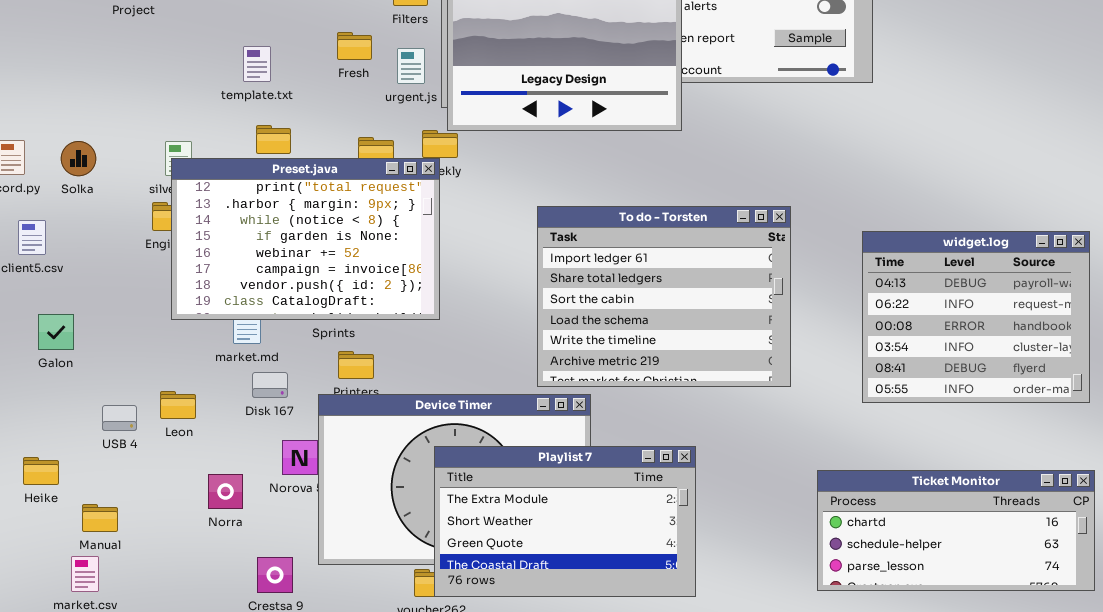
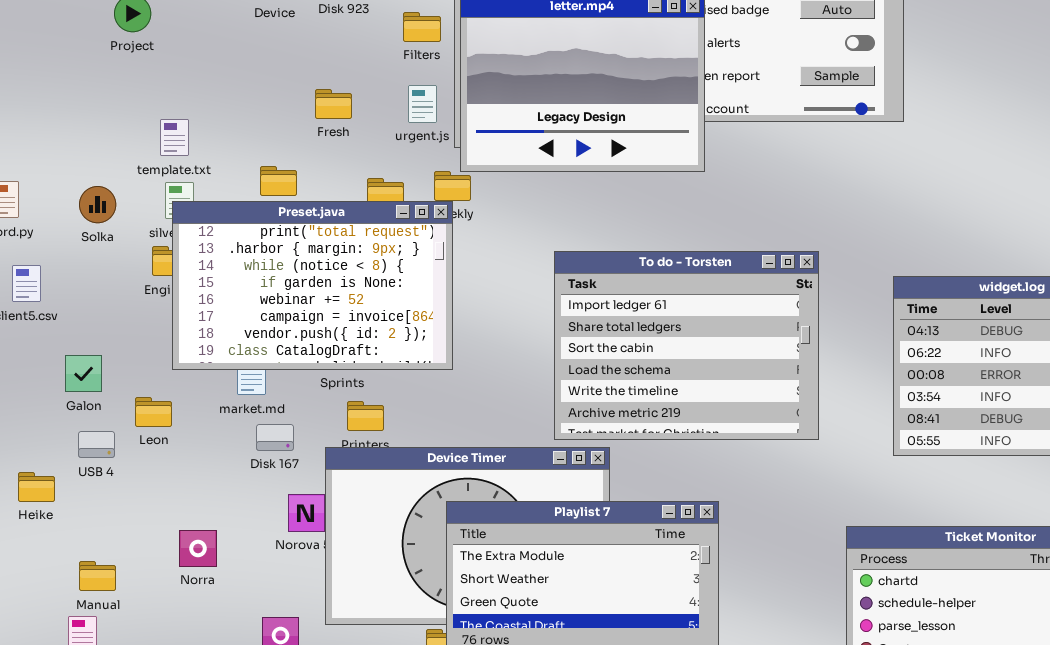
Fresh: [337,32,372,60] -> [315,89,352,119], moved
template.txt: [243,46,271,82] -> [160,119,189,156], moved
Solka: [61,141,96,176] -> [79,186,116,223], moved
Galon: [38,314,74,350] -> [65,355,102,392], moved
Leon: [160,391,196,419] -> [135,397,172,427], moved
USB 4: [102,405,137,431] -> [78,431,115,458], moved
Heike: [23,457,59,485] -> [18,472,55,502], moved
Norra: [208,474,243,509] -> [179,530,217,567], moved

